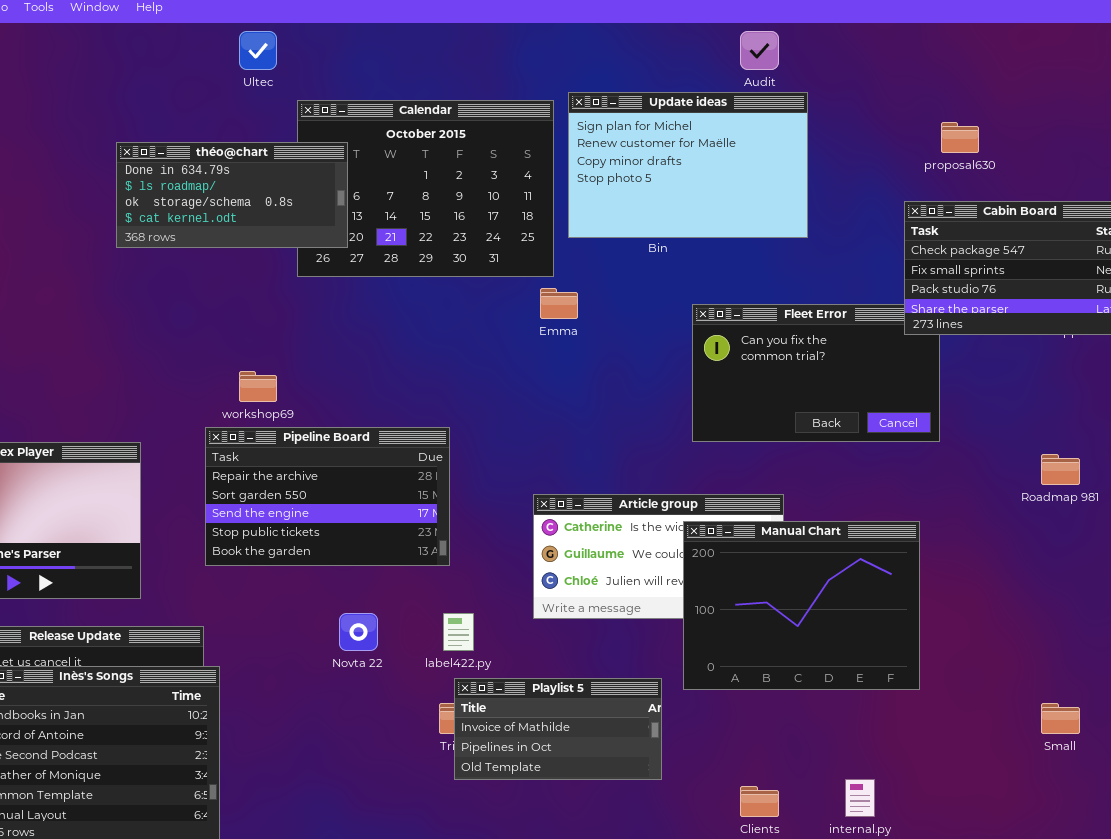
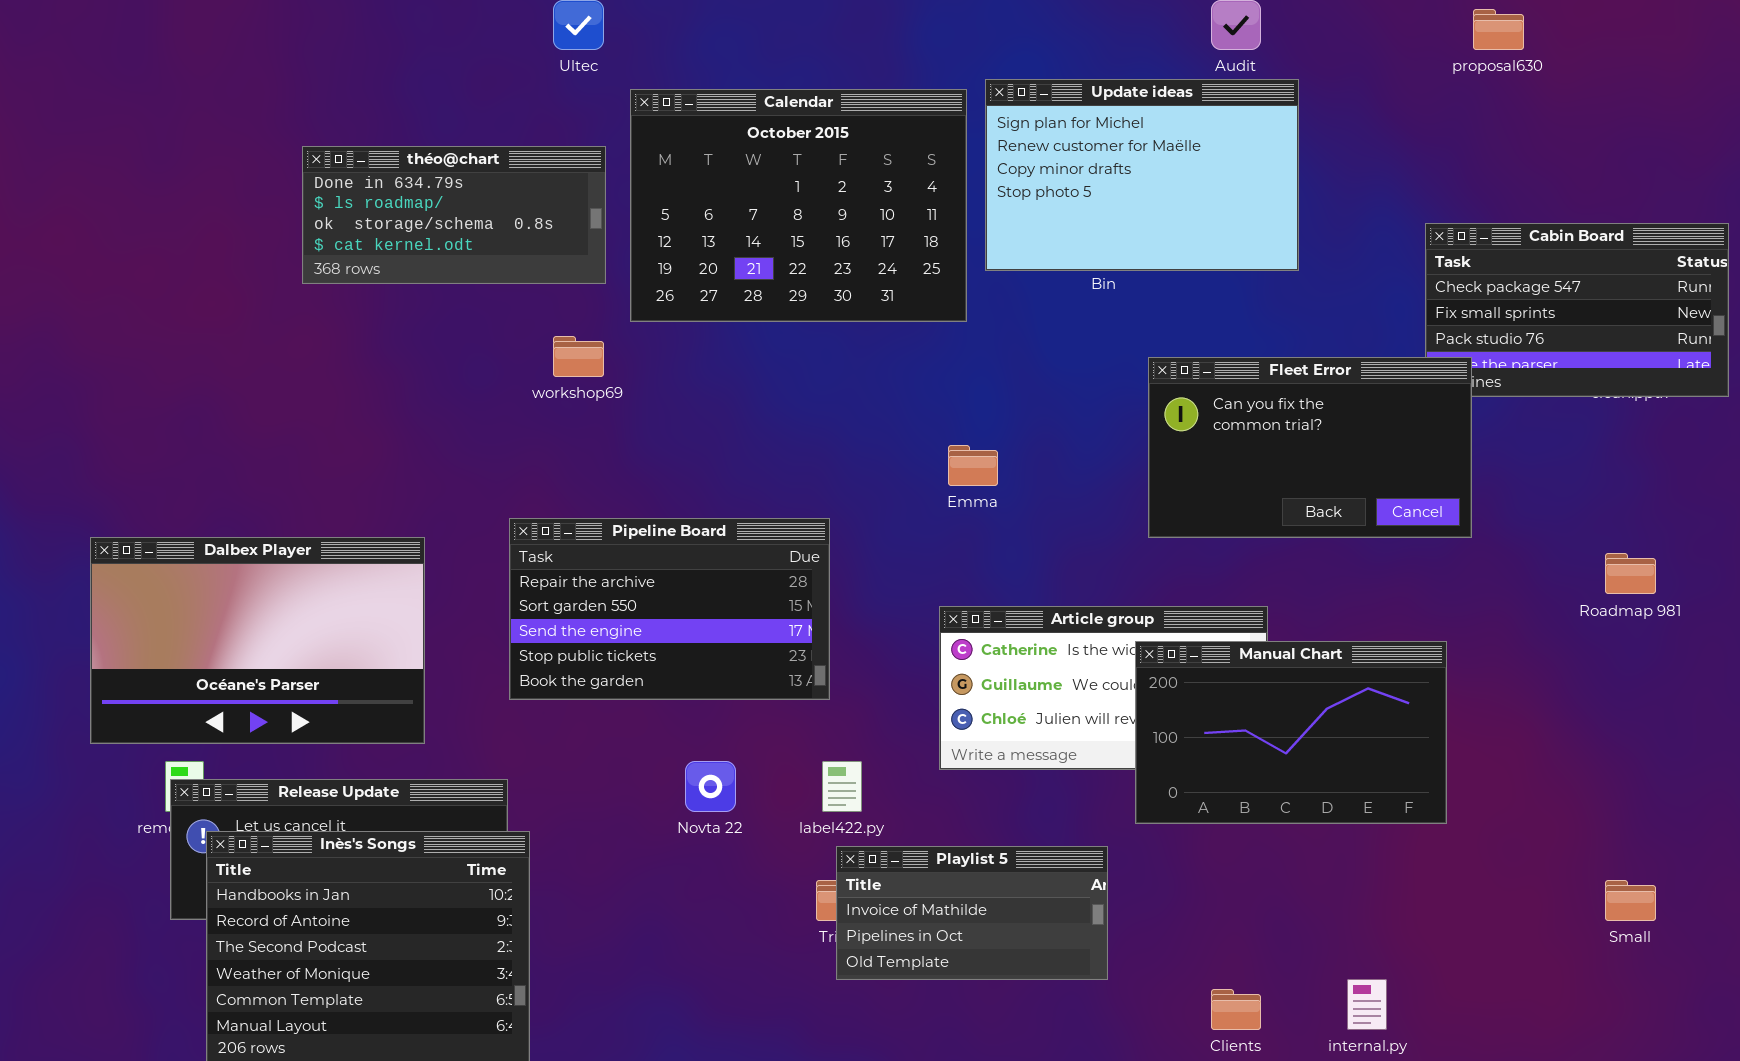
proposal630: [941,122,979,153] -> [1473,9,1524,50], moved
théo@chart: [116,142,348,248] -> [302,146,606,284], moved
Emma: [540,288,578,319] -> [948,445,998,486], moved
Fleet Error: [692,304,940,442] -> [1148,357,1472,538], raised
workshop69: [239,371,277,402] -> [553,336,604,377], moved
Manual Chart: [683,521,920,690] -> [1135,641,1447,824], resized

